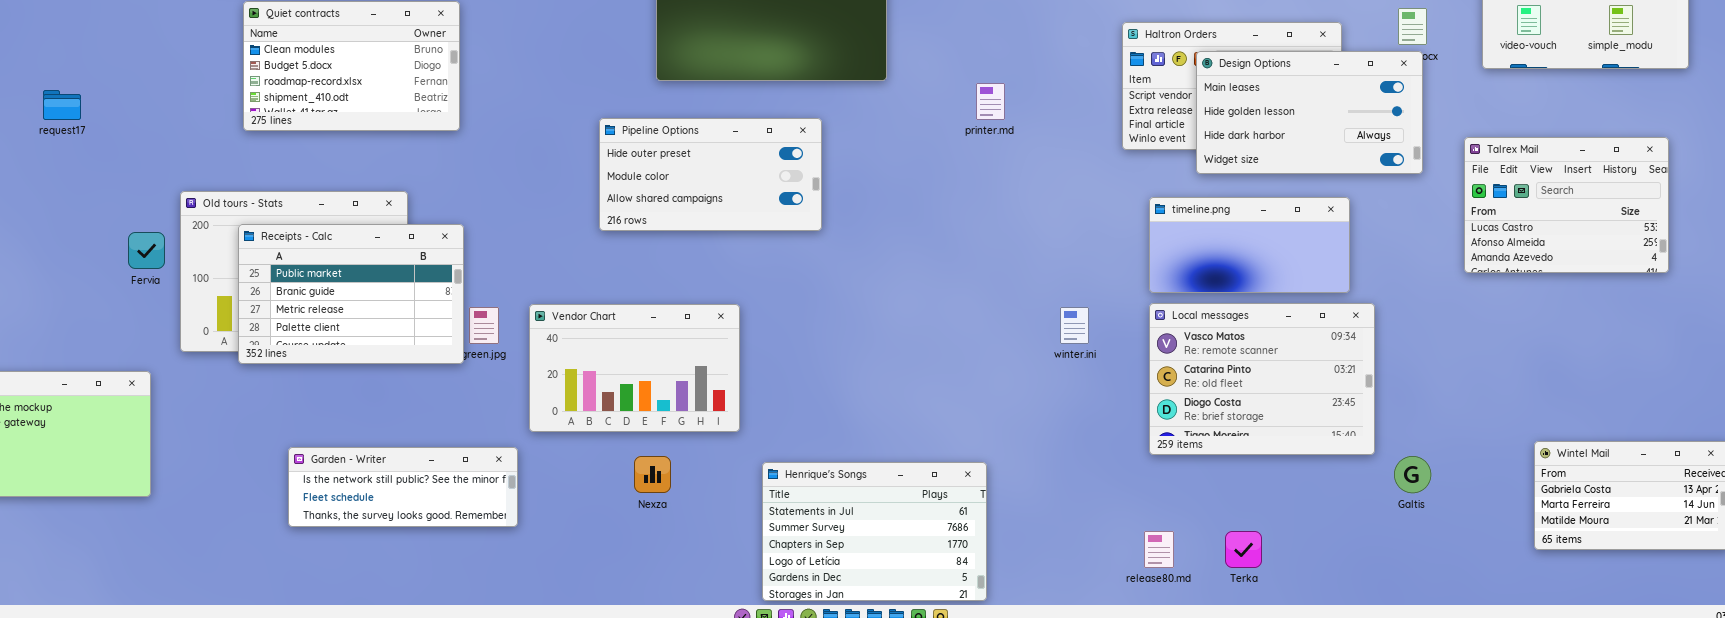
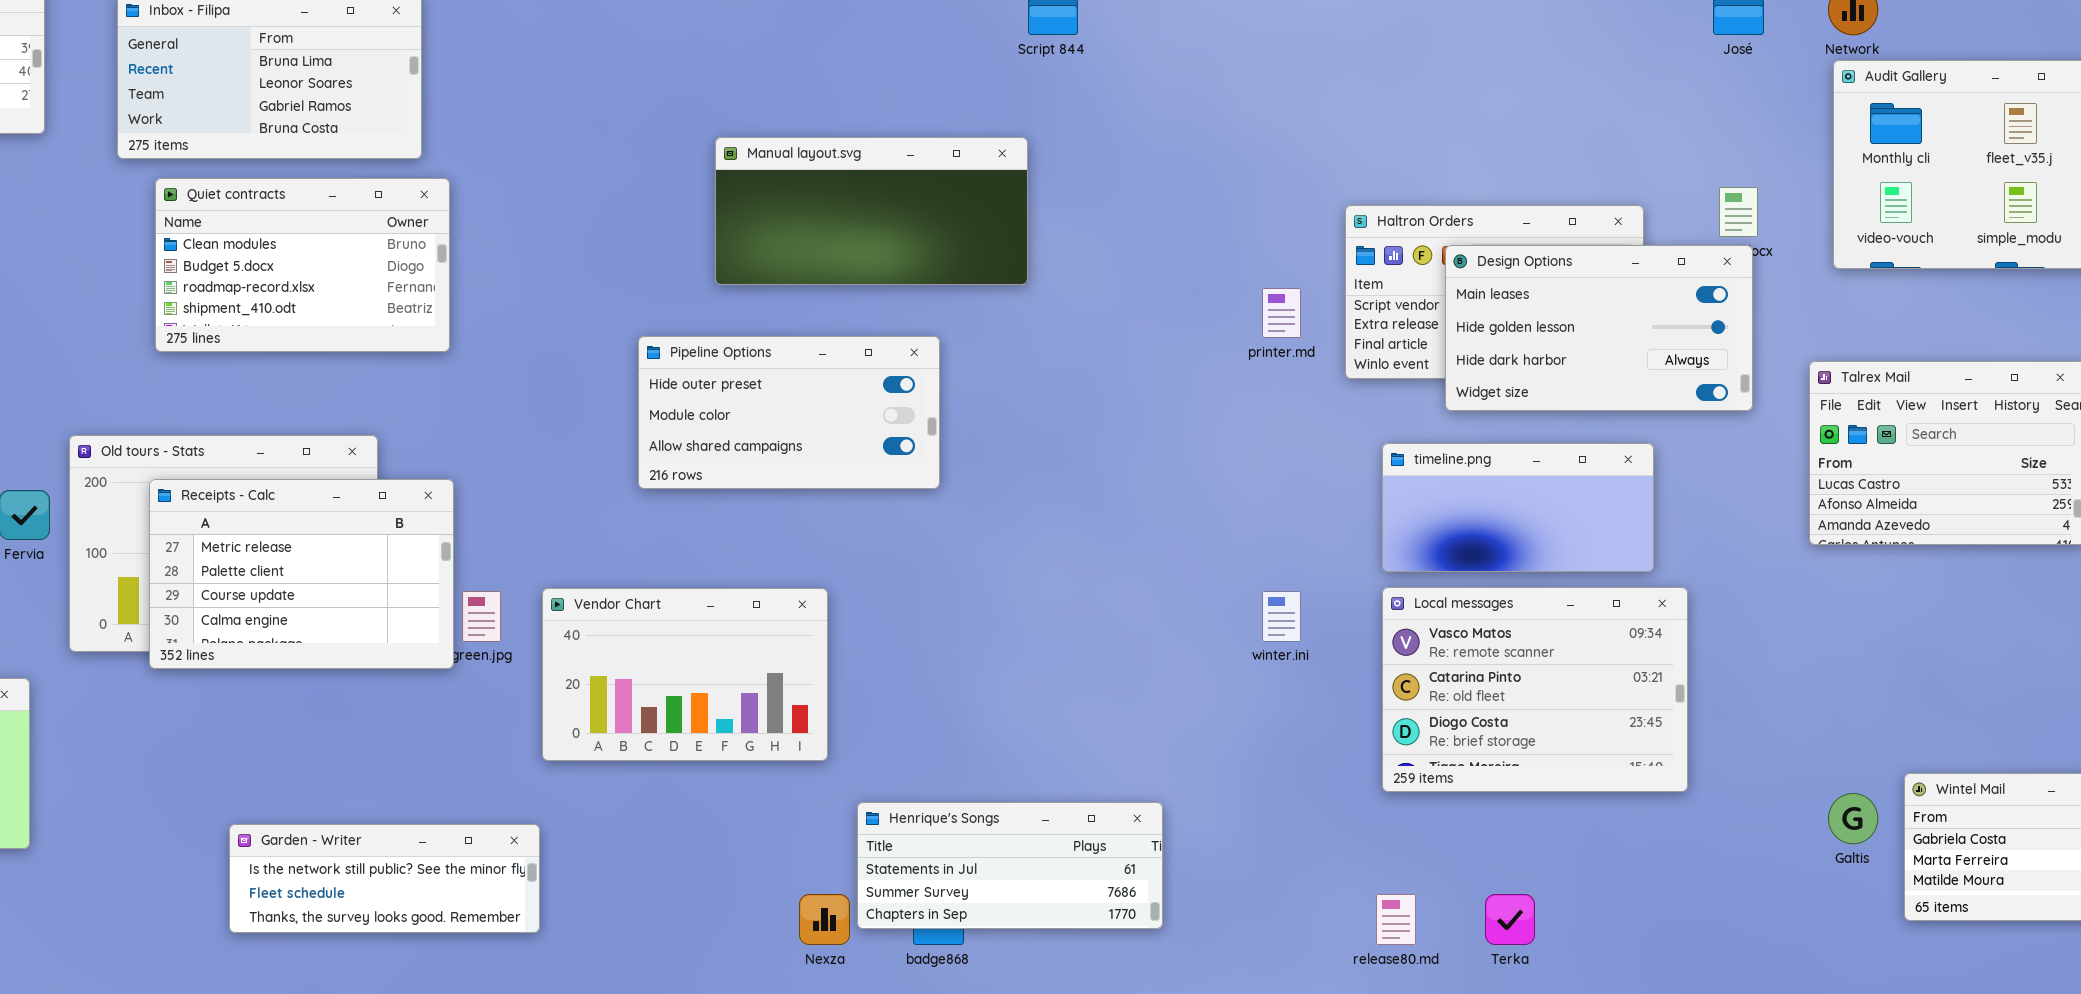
printer.md: [976,83,1005,120] -> [1262,288,1301,338], moved
Receipts - Calc: [238,224,464,364] -> [149,479,454,669], scrolled down 2 rows
Garden - Writer: [288,447,518,527] -> [229,824,540,933], moved
Nexza: [634,456,671,493] -> [799,894,850,945], moved
Galtis: [1394,456,1431,493] -> [1828,793,1878,844], moved
Henrique's Songs: [762,462,987,601] -> [857,802,1163,929], resized

